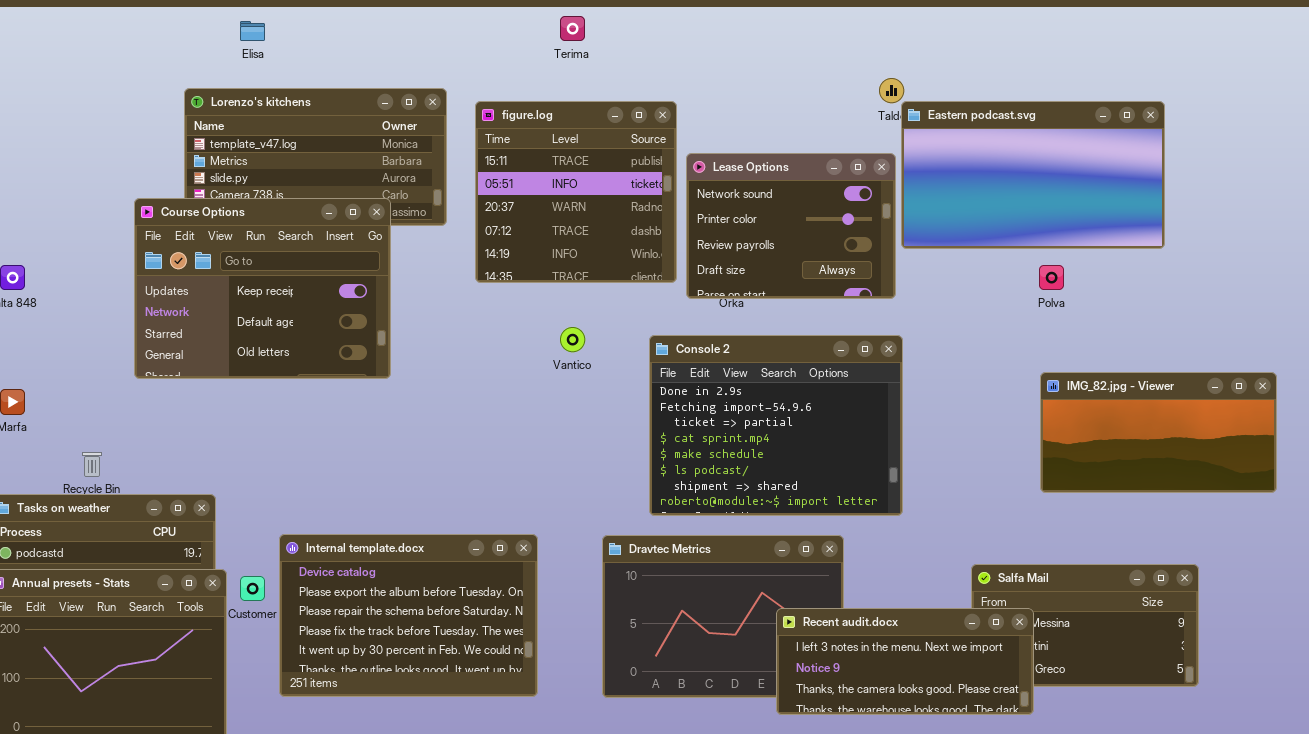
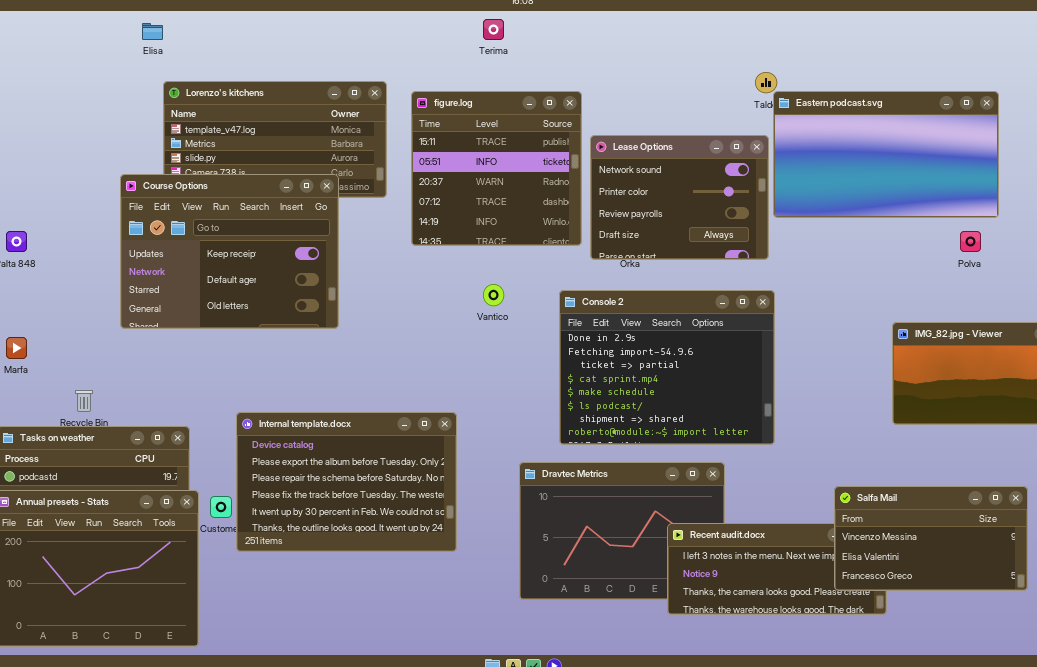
Elisa: [240,21,265,41] -> [142,23,163,40], moved
Polva: [1039,265,1064,290] -> [960,231,981,252], moved
Internal template.docx: [279,534,538,697] -> [236,412,457,552], moved
Salfa Mail: [971,564,1199,687] -> [834,486,1028,591], raised

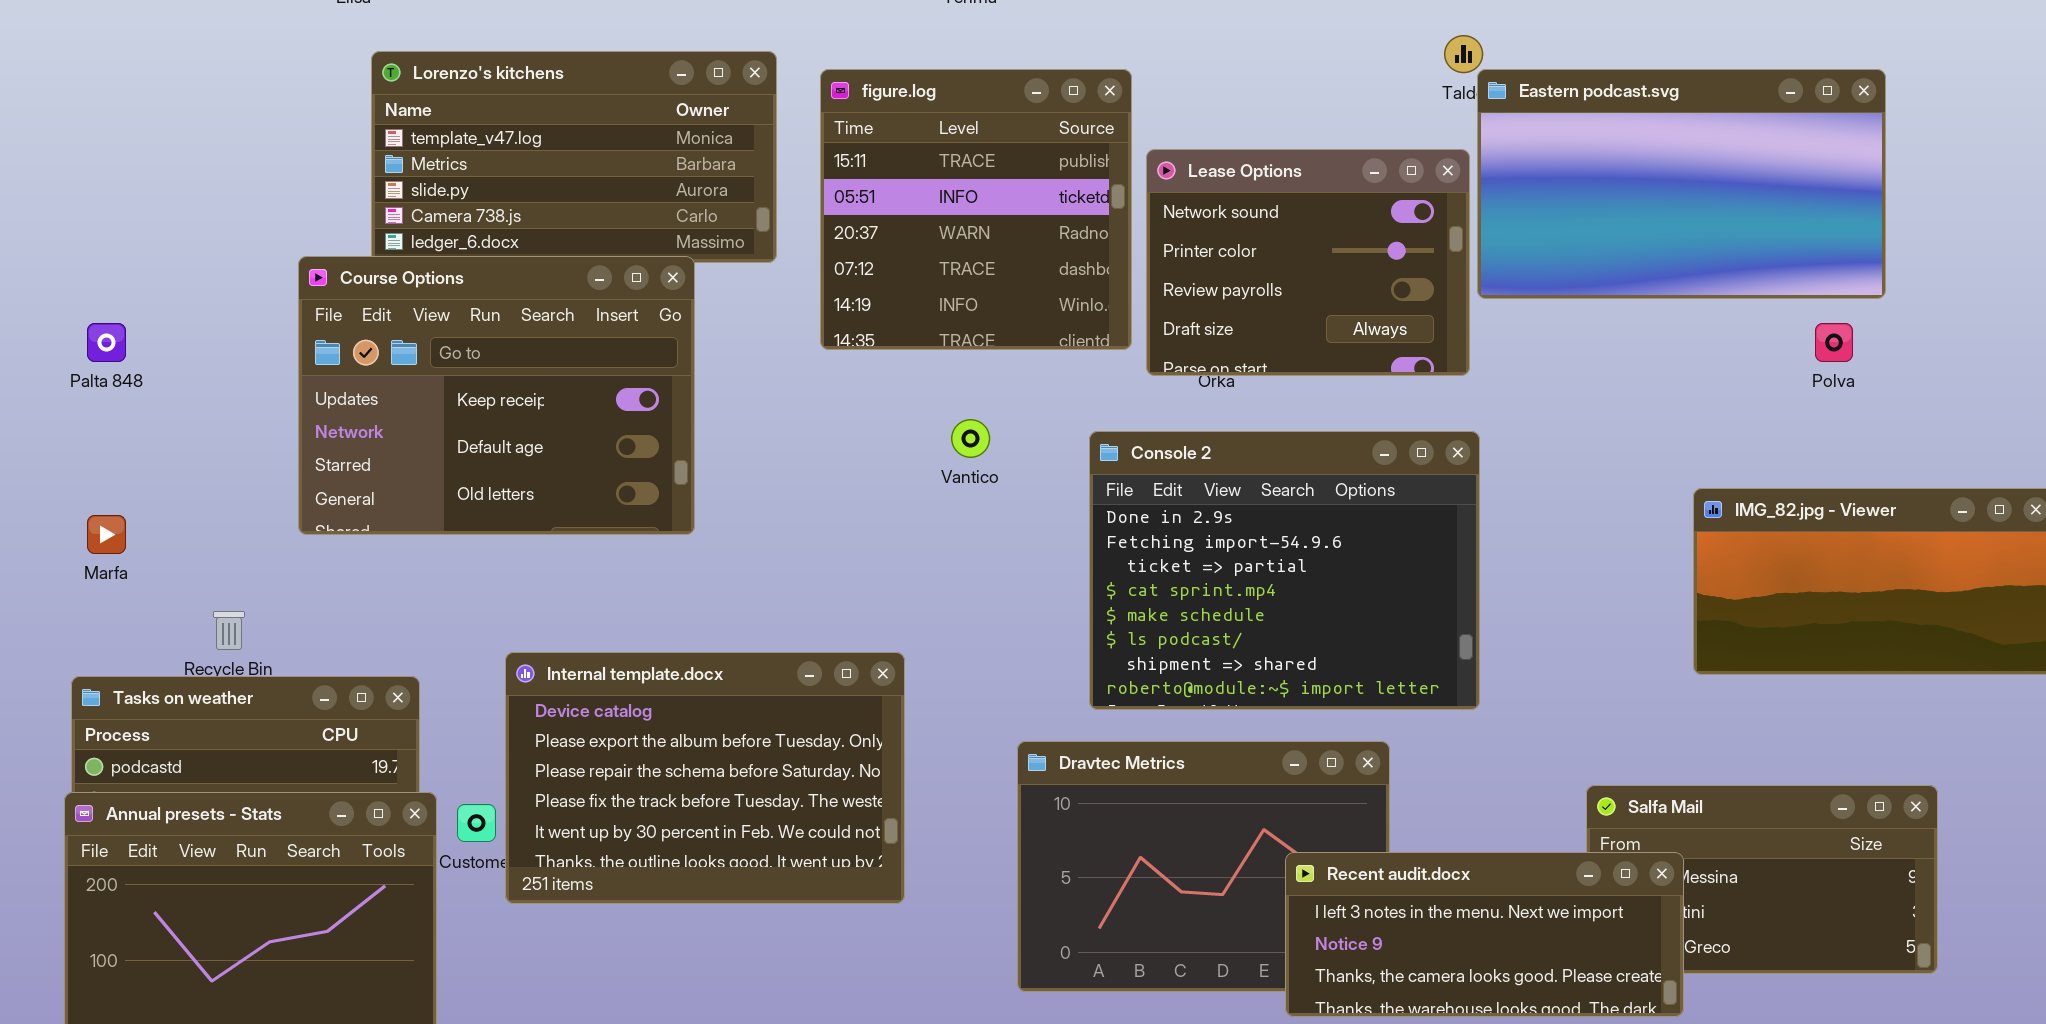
Course Options: [120,174,339,329] -> [298,256,695,535], moved
Recent audit.docx: [667,523,887,615] -> [1285,852,1684,1017], raised

